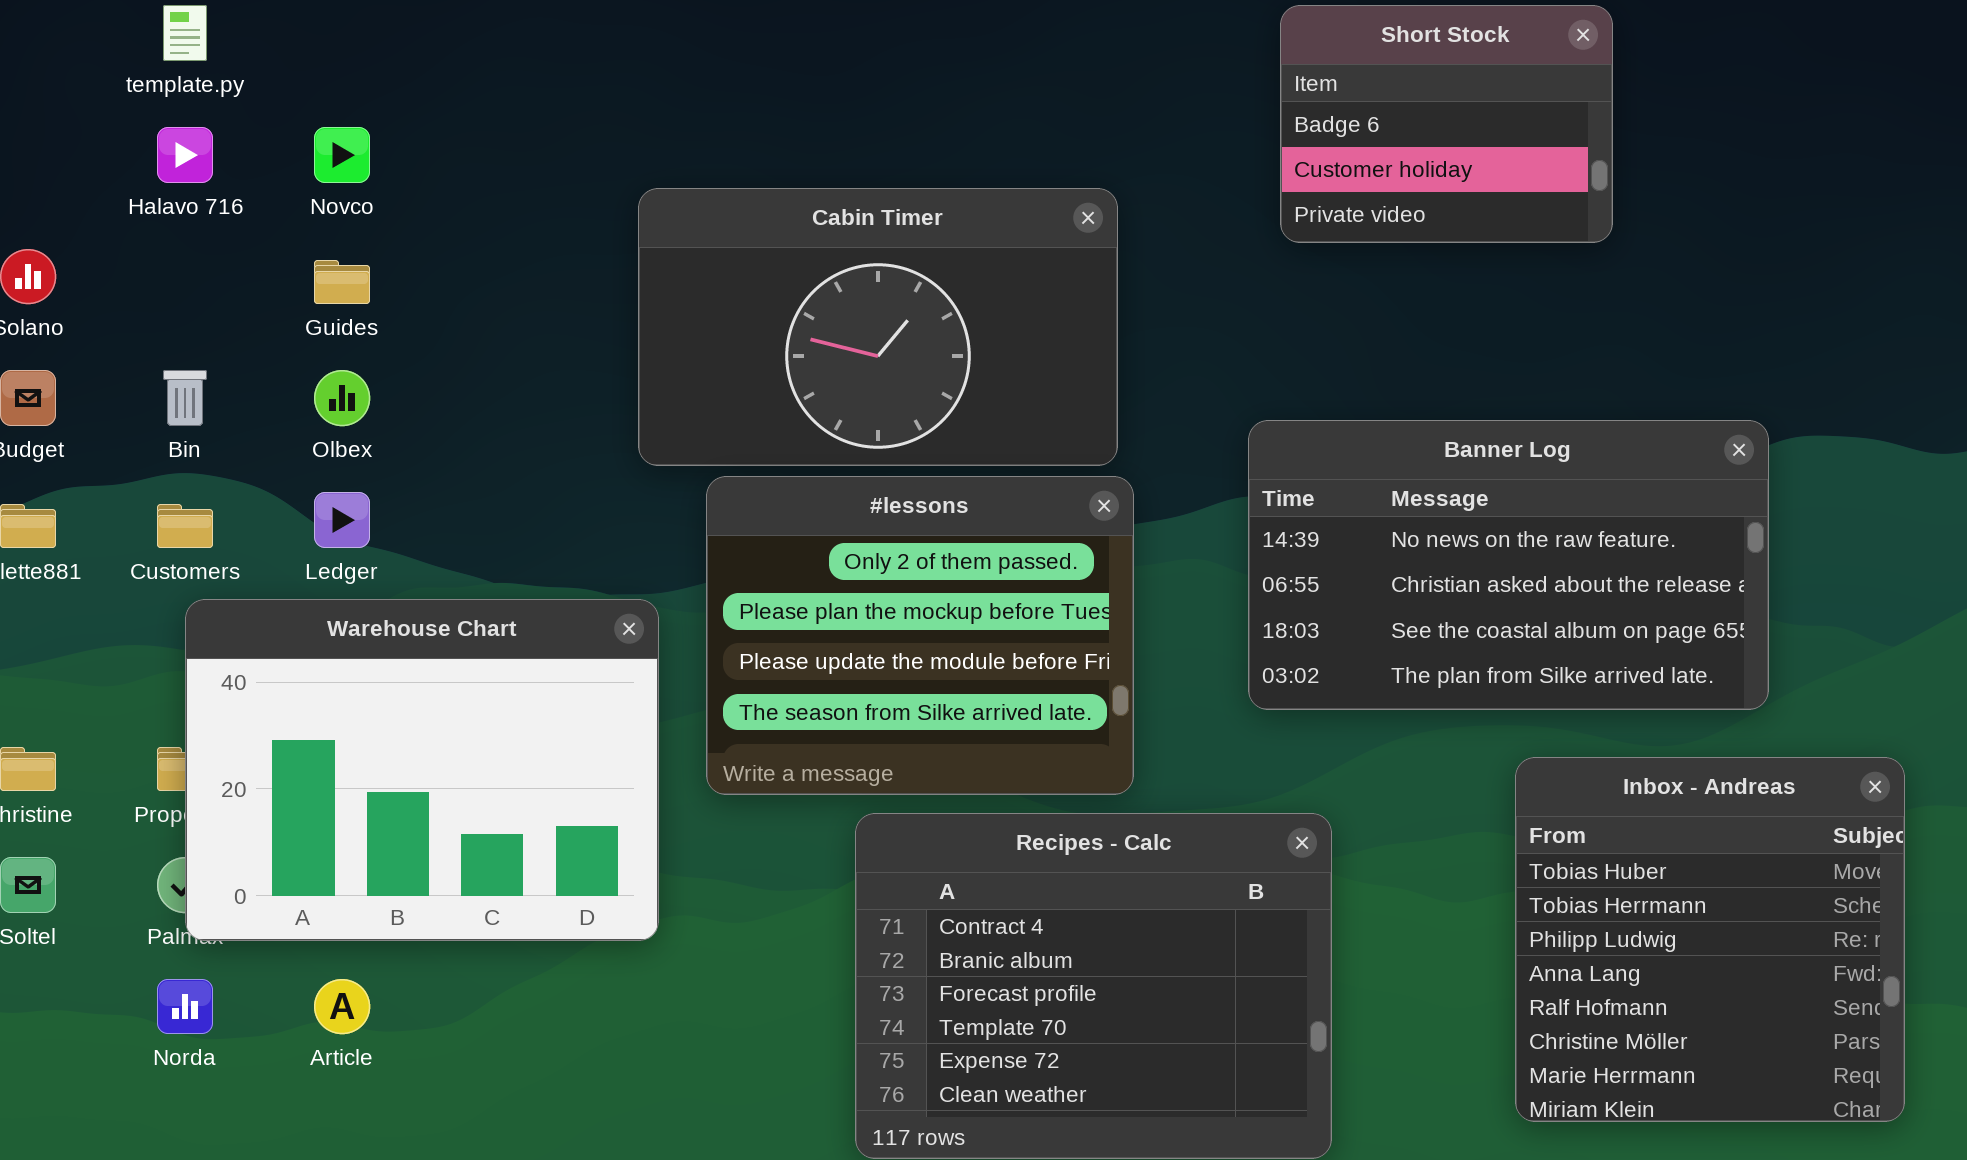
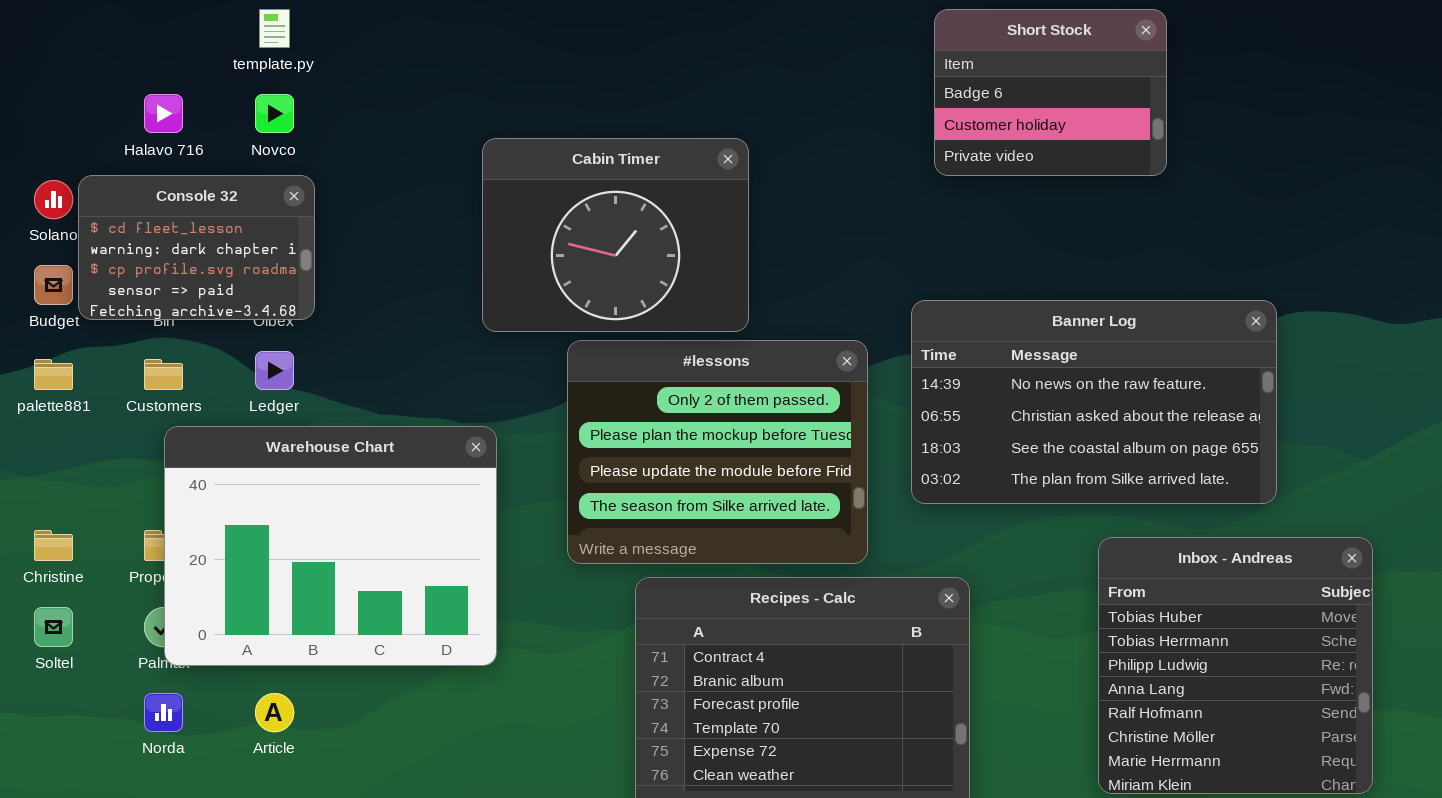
template.py: [163,5,207,61] -> [259,9,290,48], moved
Cabin Timer: [638,188,1118,466] -> [482,138,749,332], resized
Console 32: none -> [78,175,315,320], opened
#lessons: [706,476,1134,795] -> [567,340,868,564], moved

